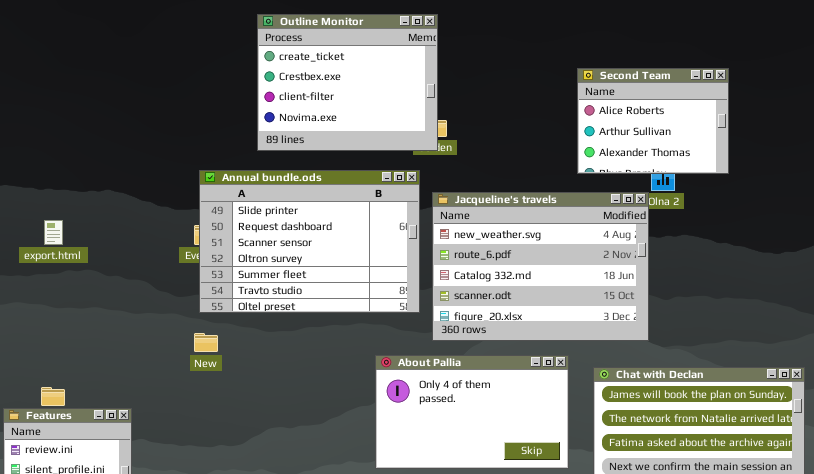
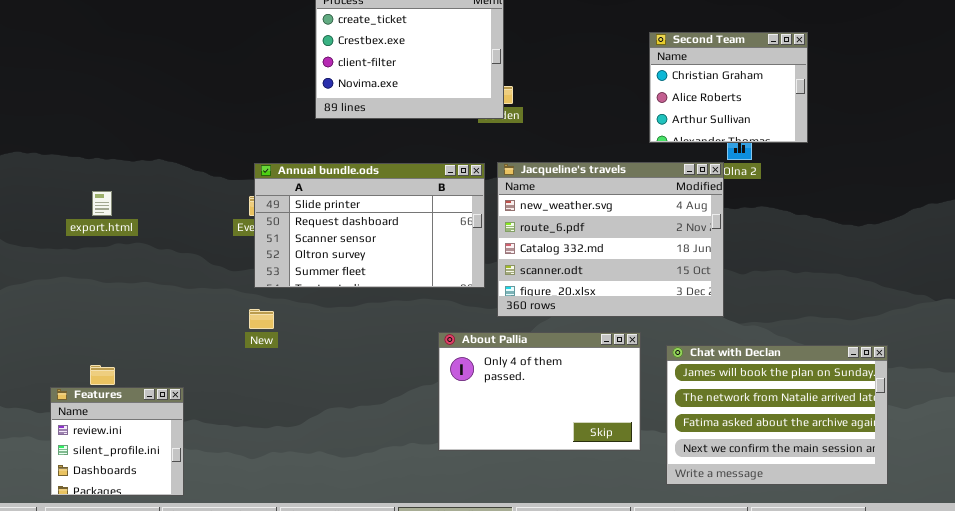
Second Team: [577,68,729,174] -> [649,32,808,143], scrolled up 1 row
Annual bundle.ods: [199,170,420,313] -> [254,163,485,288], resized

